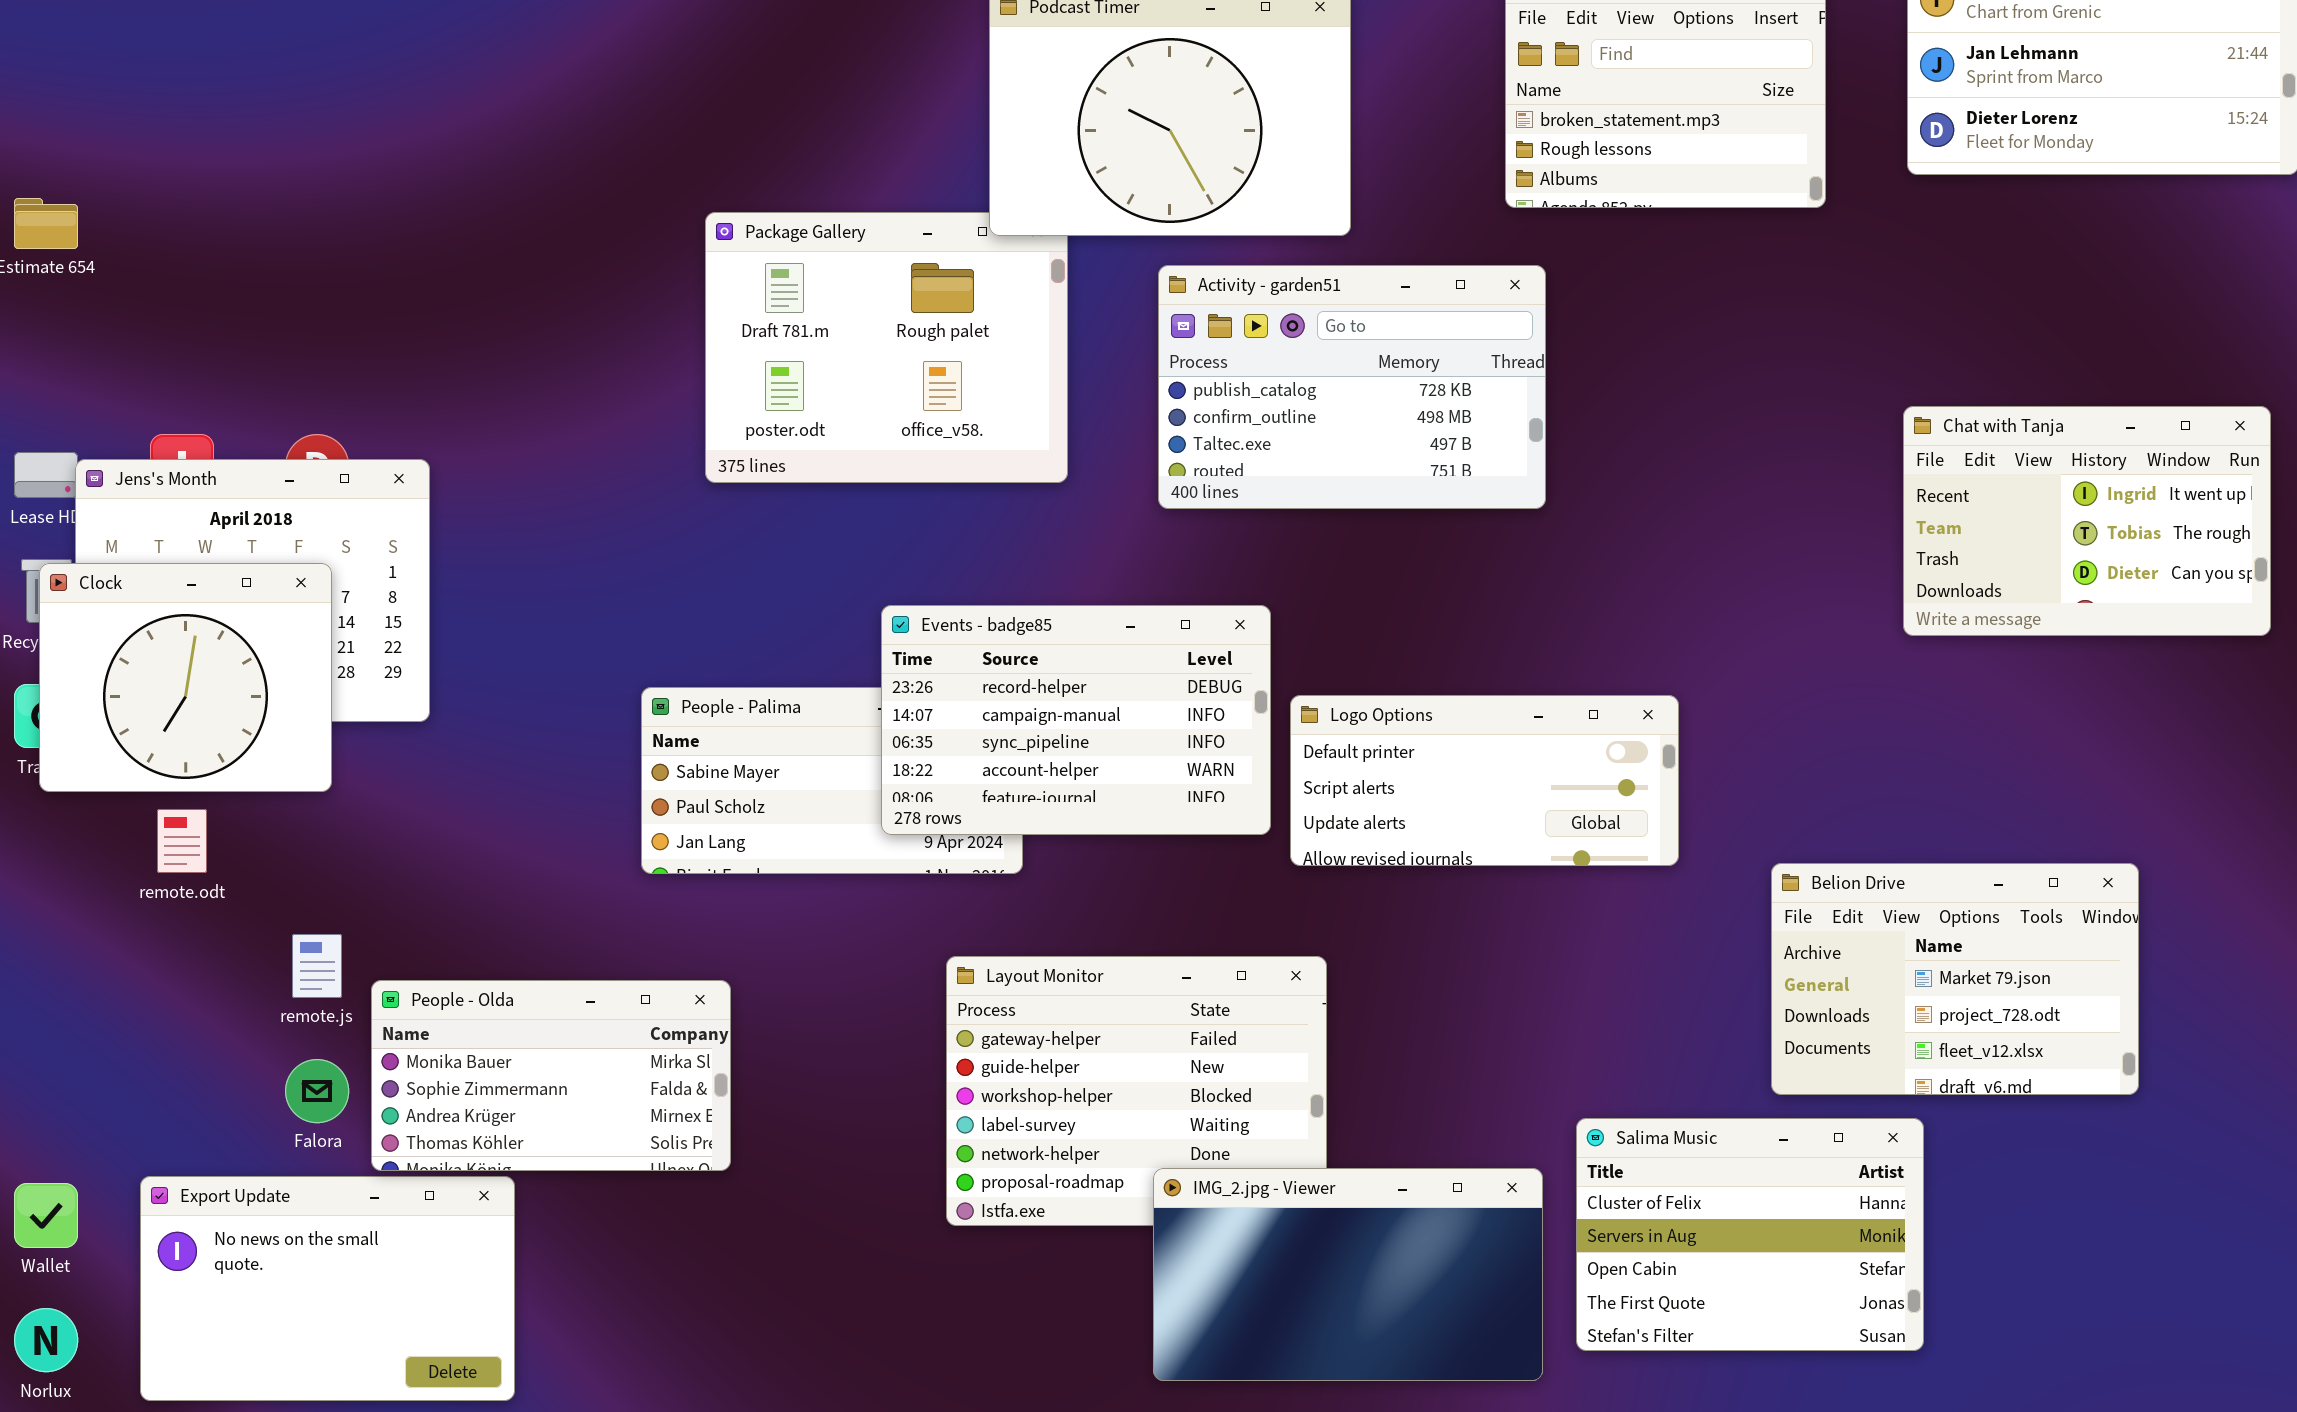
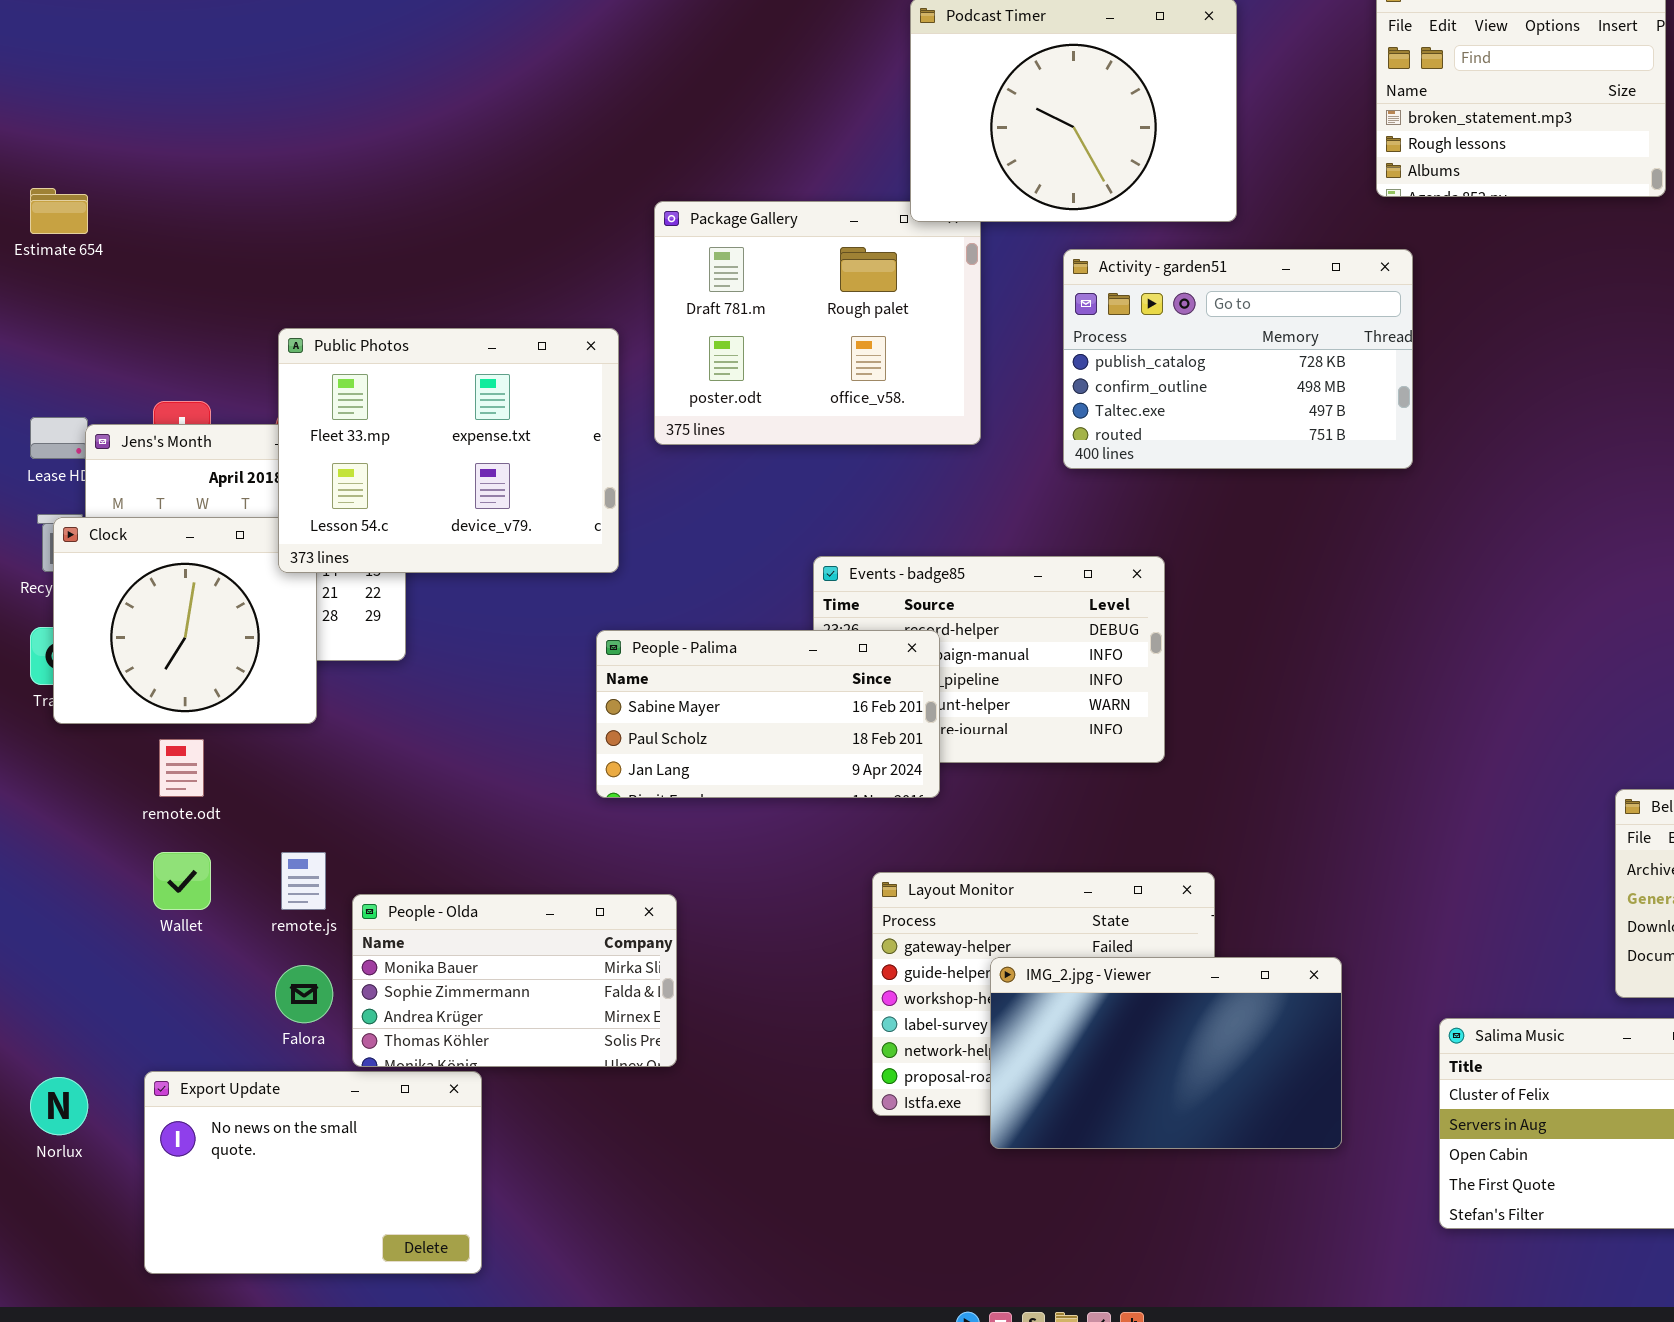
Public Photos: none -> [278,328,619,573], opened
People - Palima: [641,687,1023,874] -> [596,630,940,798], raised
Logo Options: [1290,695,1679,866] -> none, closed
IMG_2.jpg - Viewer: [1153,1168,1543,1381] -> [990,957,1342,1149], moved
Wallet: [14,1183,78,1248] -> [153,852,211,910], moved
Norlux: [14,1308,78,1372] -> [30,1077,88,1135], moved

